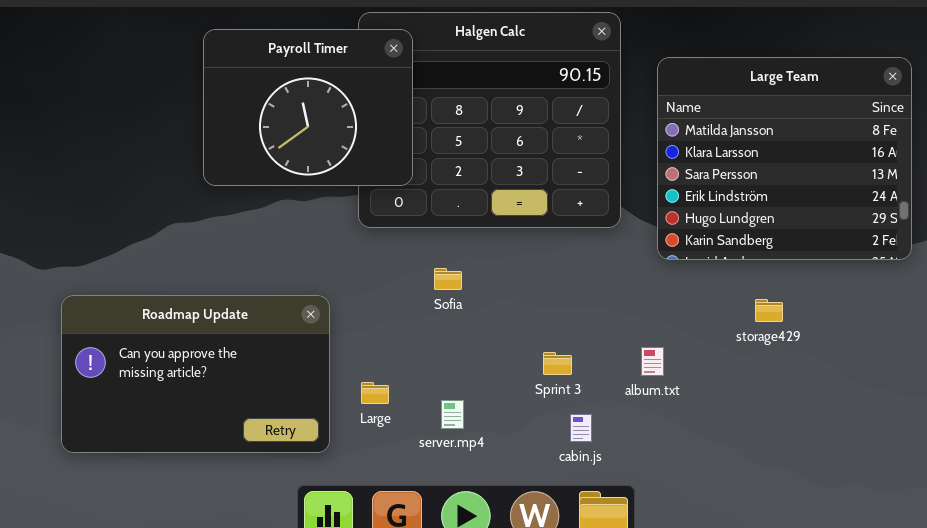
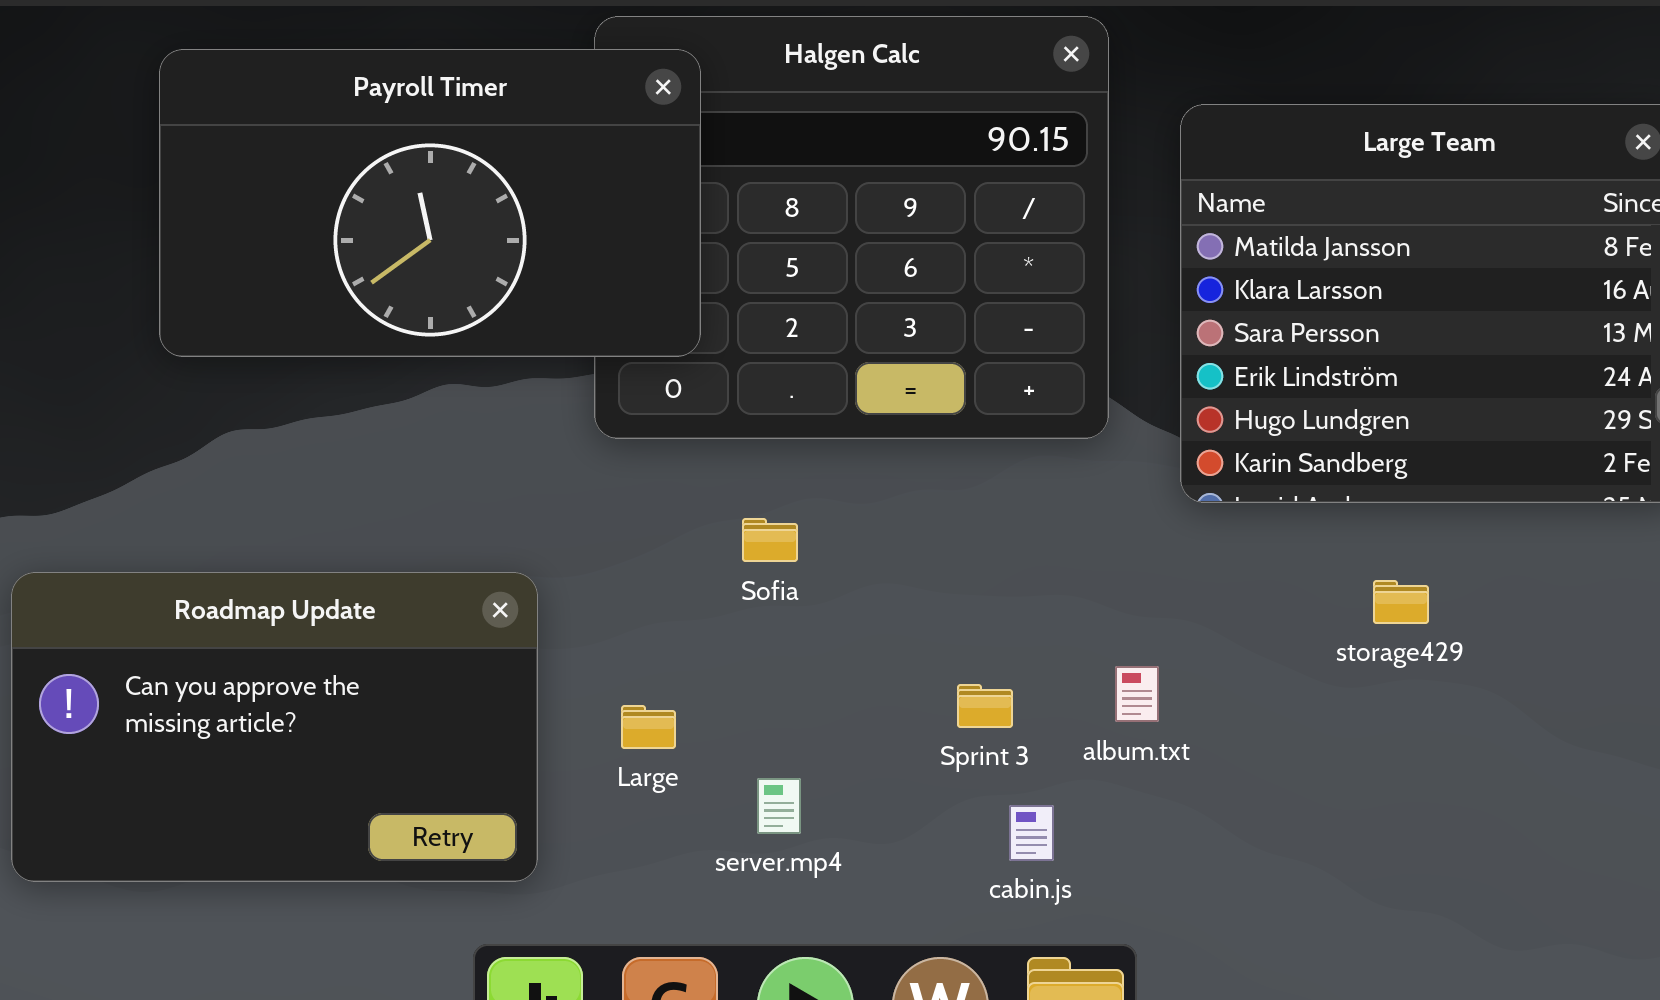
Payroll Timer: [203,29,413,186] -> [159,49,701,357], resized
album.txt: [641,347,664,376] -> [1115,666,1159,722], moved
Large: [361,382,389,404] -> [621,705,676,749], moved

